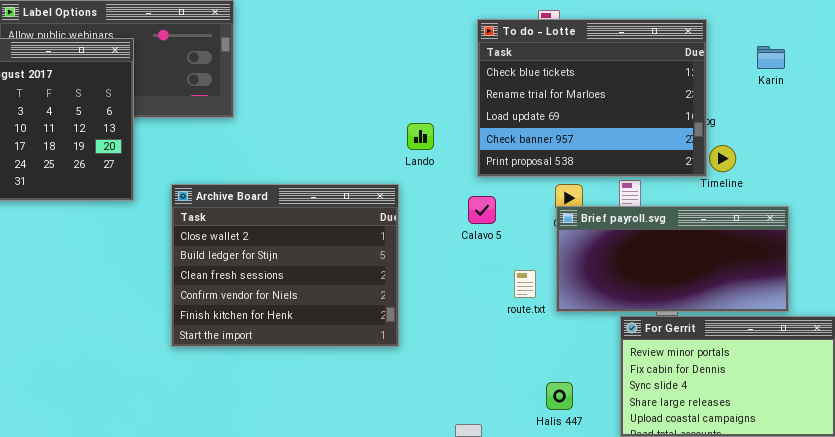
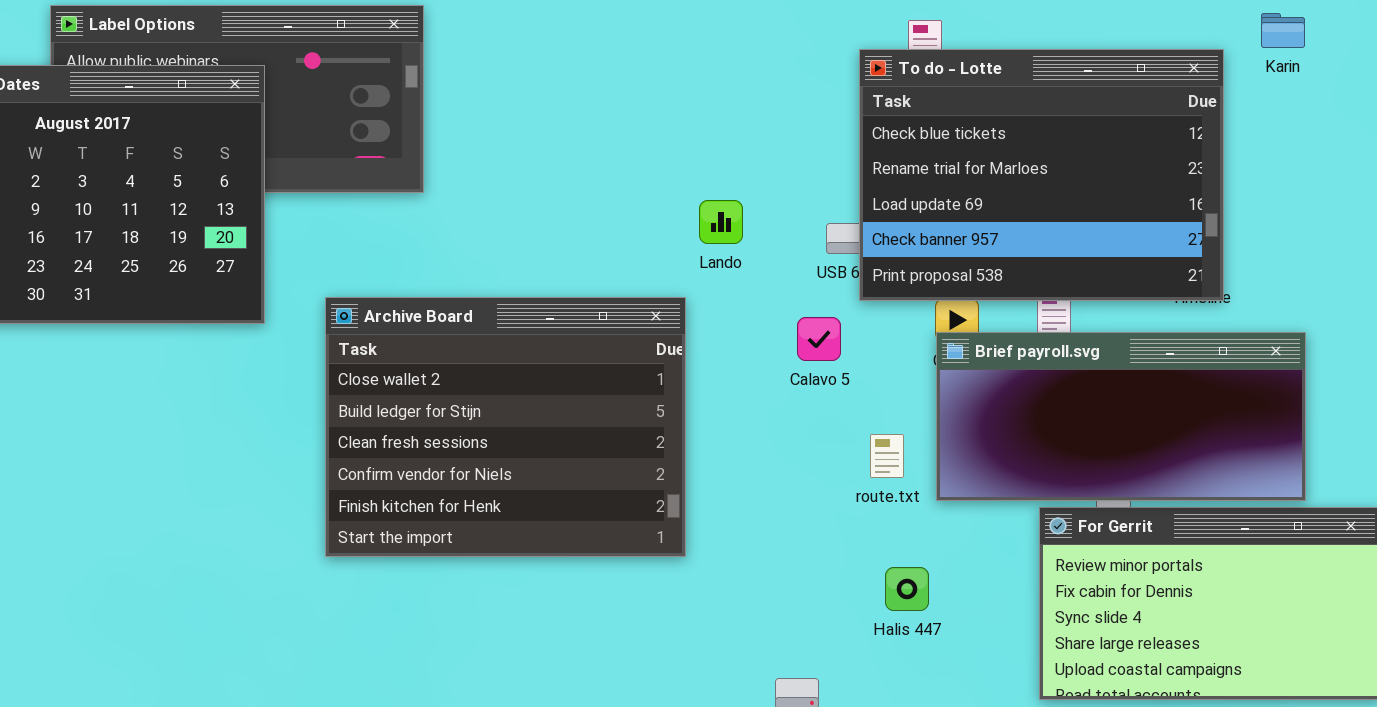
To do - Lotte: [477,19,707,177] -> [859,49,1224,301], moved
Karin: [757,46,785,69] -> [1261,13,1305,48], moved
Halis 447: [546,382,573,410] -> [885,567,929,611], moved

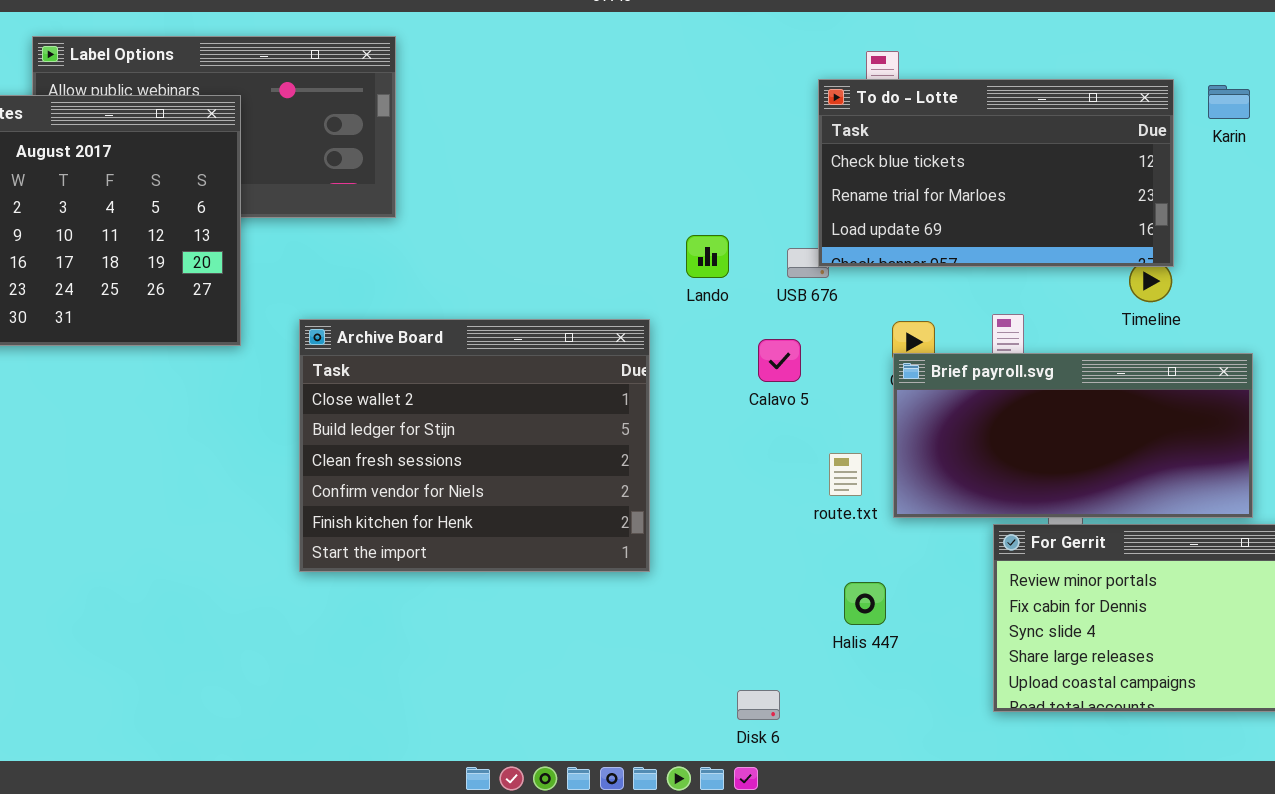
Karin: [1261,13,1305,48] -> [1208,85,1250,119], moved
To do - Lotte: [859,49,1224,301] -> [818,79,1174,267], resized
Lando: [699,200,743,244] -> [686,235,729,278], moved

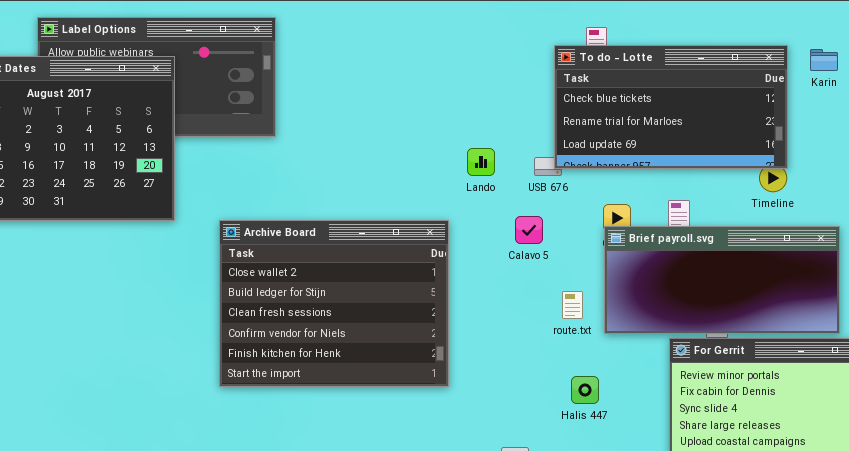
Archive Board: [299,319,650,572] -> [219,220,449,387], moved

